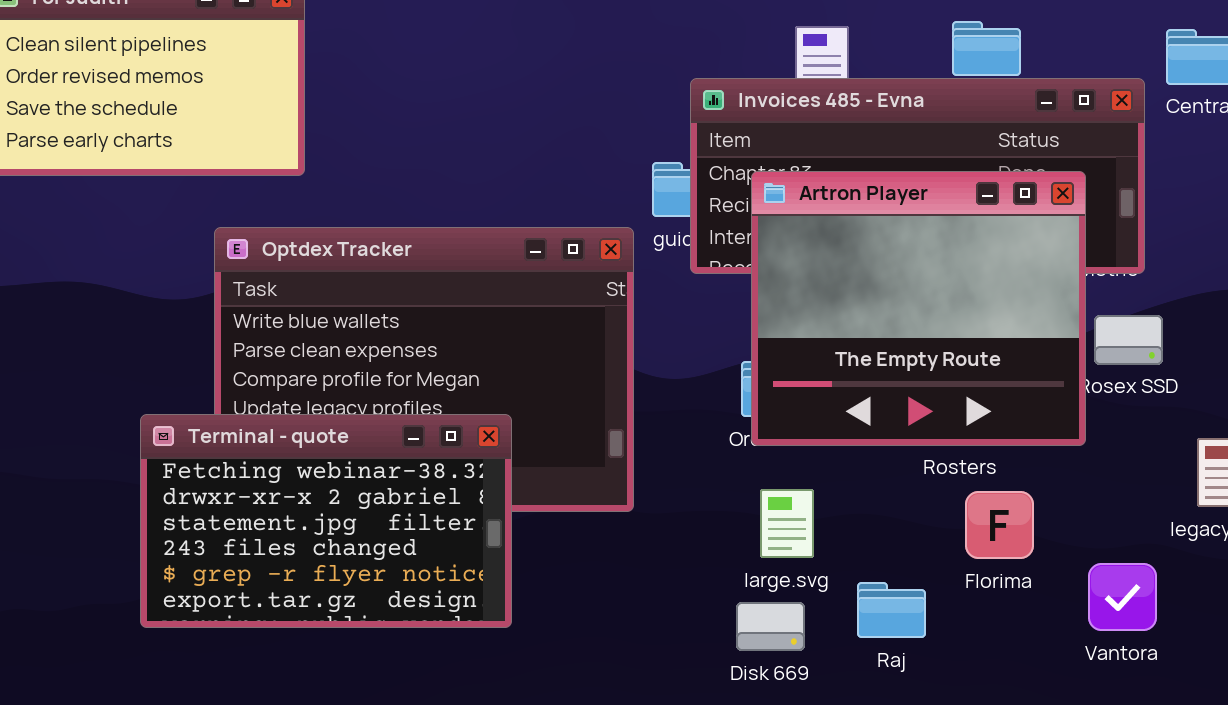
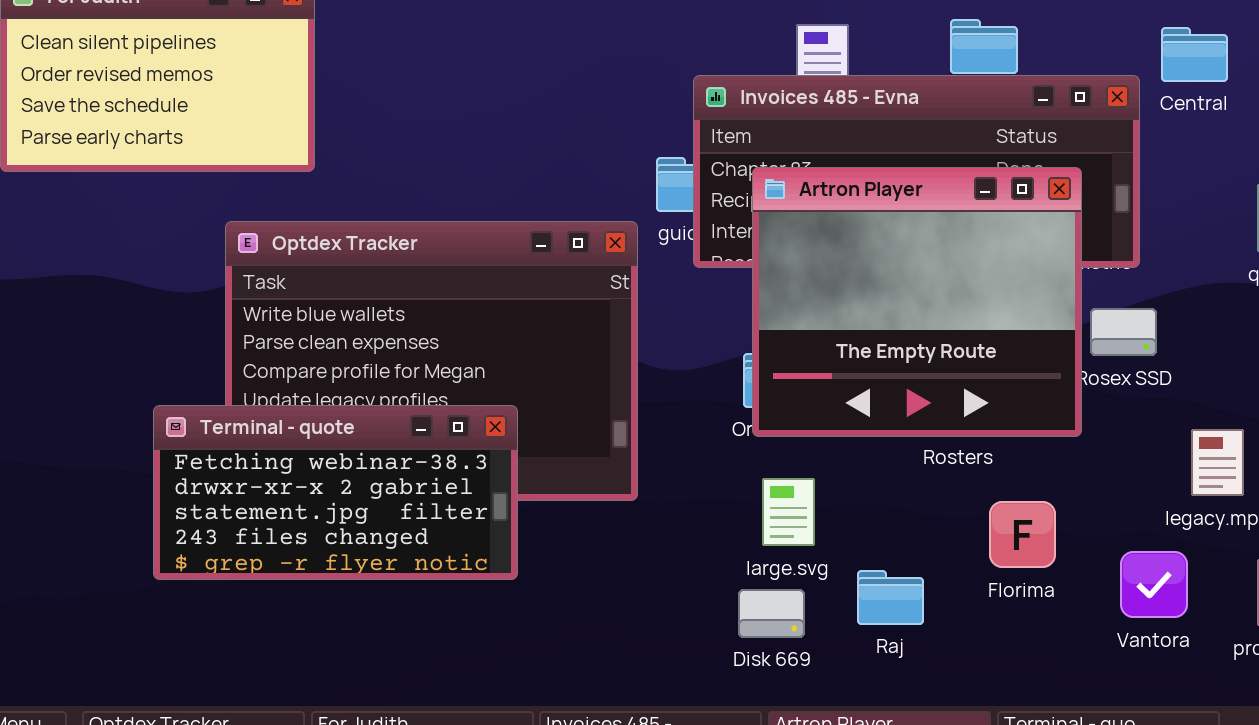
Terminal - quote: [140,414,512,628] -> [153,405,518,580], resized
Florima: [965,491,1034,559] -> [989,501,1056,568], moved
Vantora: [1088,563,1157,631] -> [1120,551,1188,618], moved

